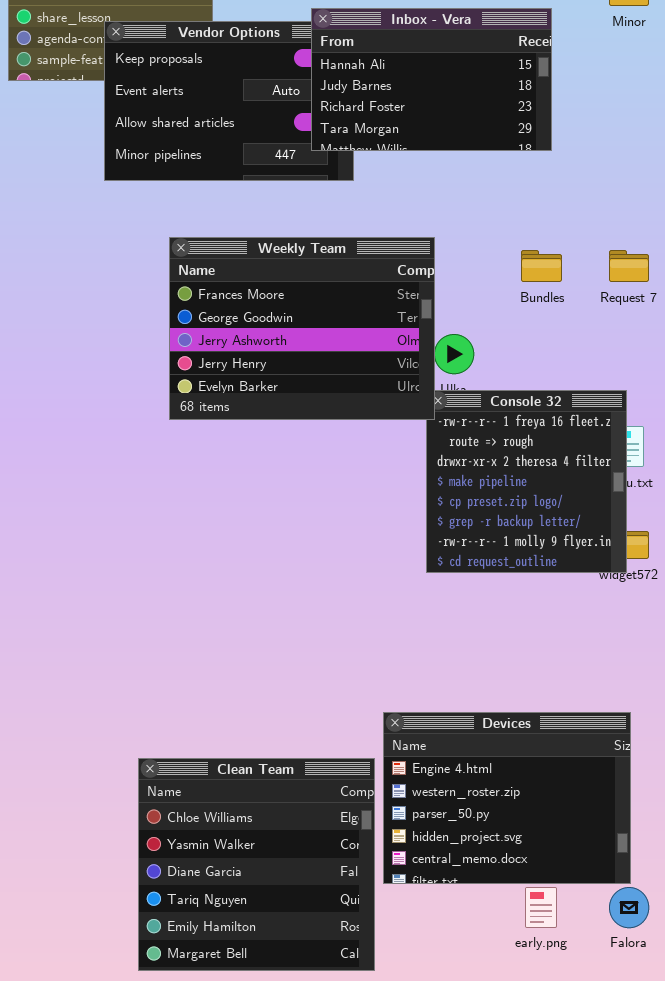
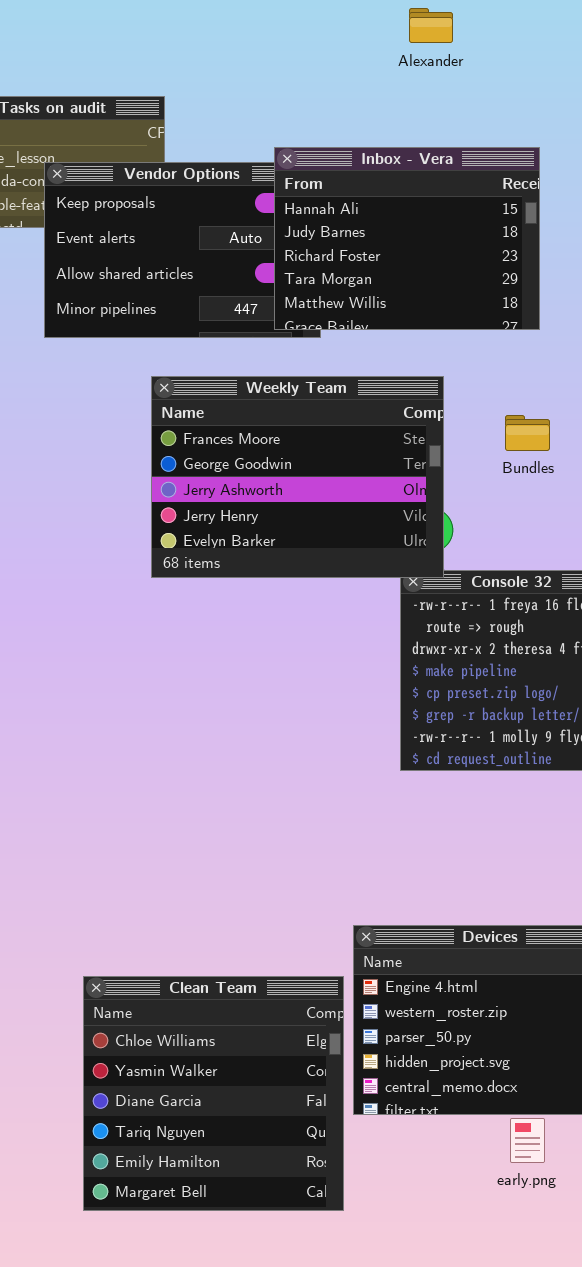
Inbox - Vera: [311,8,552,151] -> [274,147,540,330], resized
Weekly Team: [169,237,435,420] -> [151,376,444,578], moved

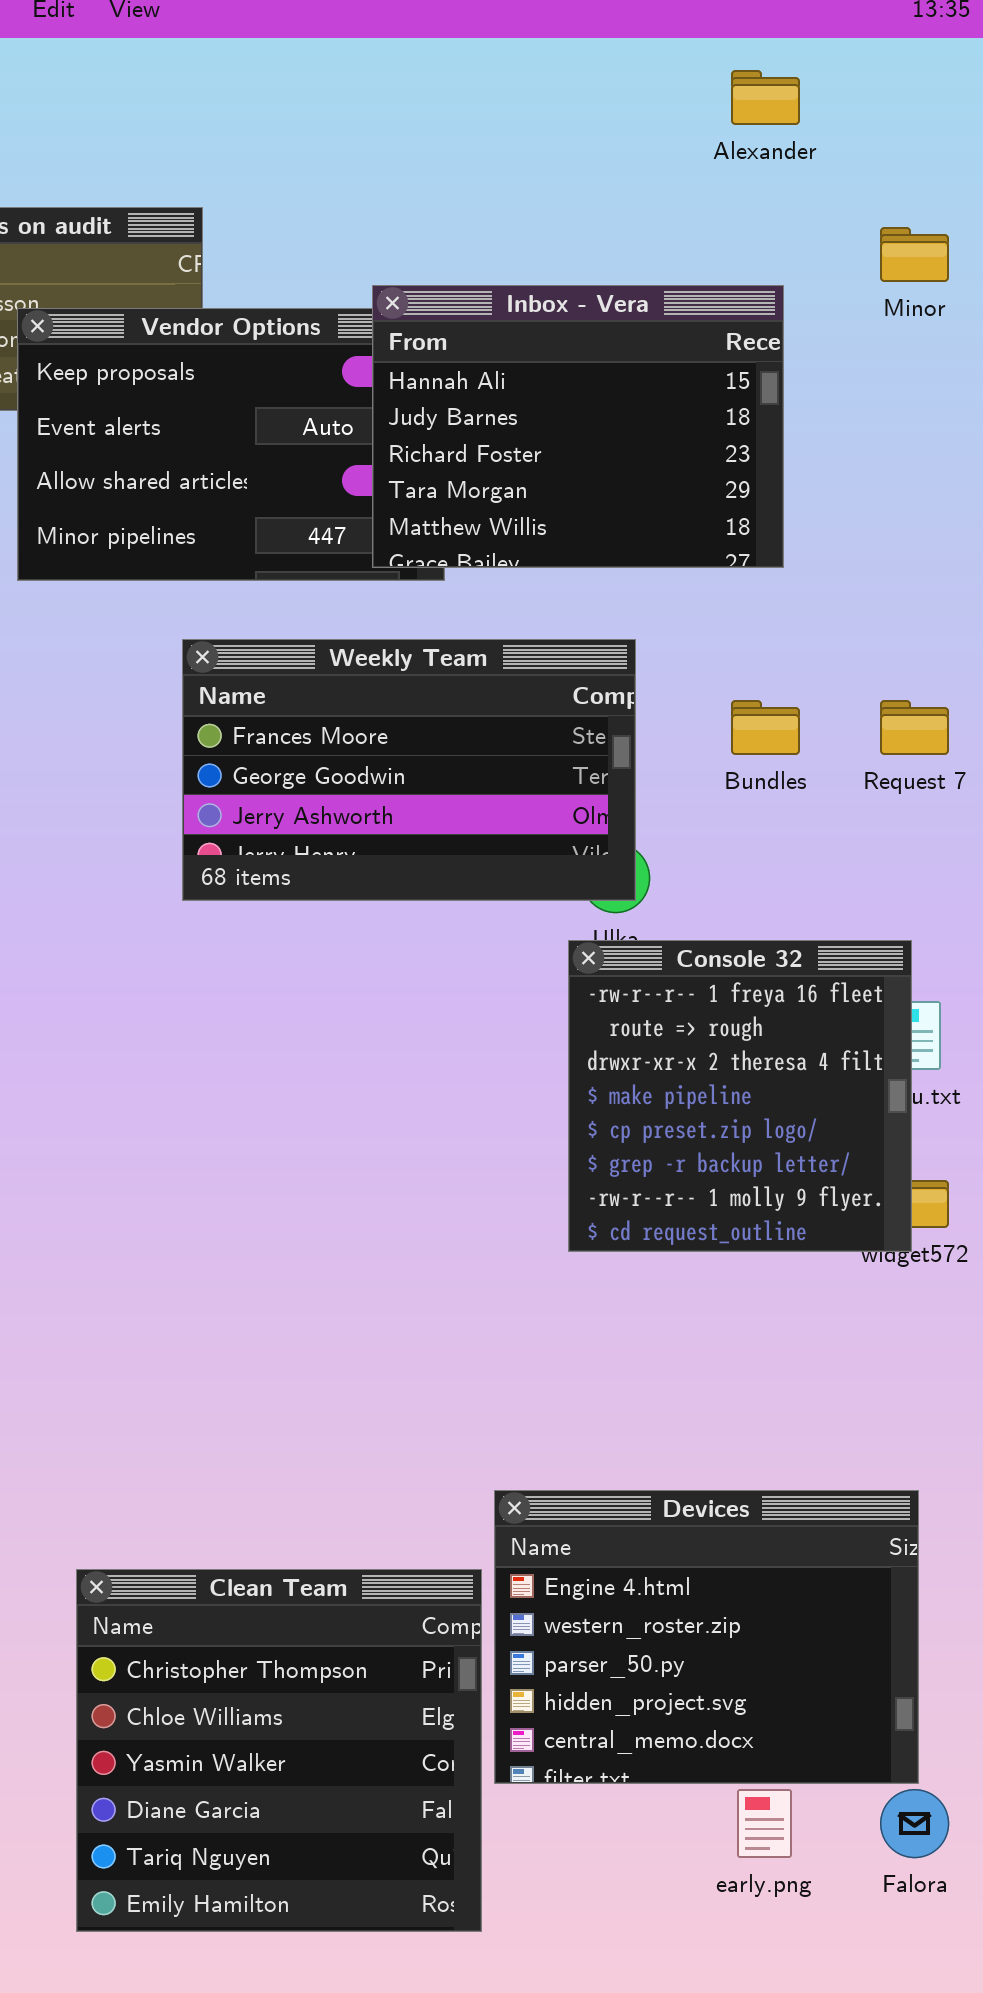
Alexander: [409,8,453,43] -> [731,70,800,125], moved
Weekly Team: [151,376,444,578] -> [182,639,636,901], resized
Clean Team: [83,976,344,1211] -> [76,1569,482,1932], scrolled up 1 row

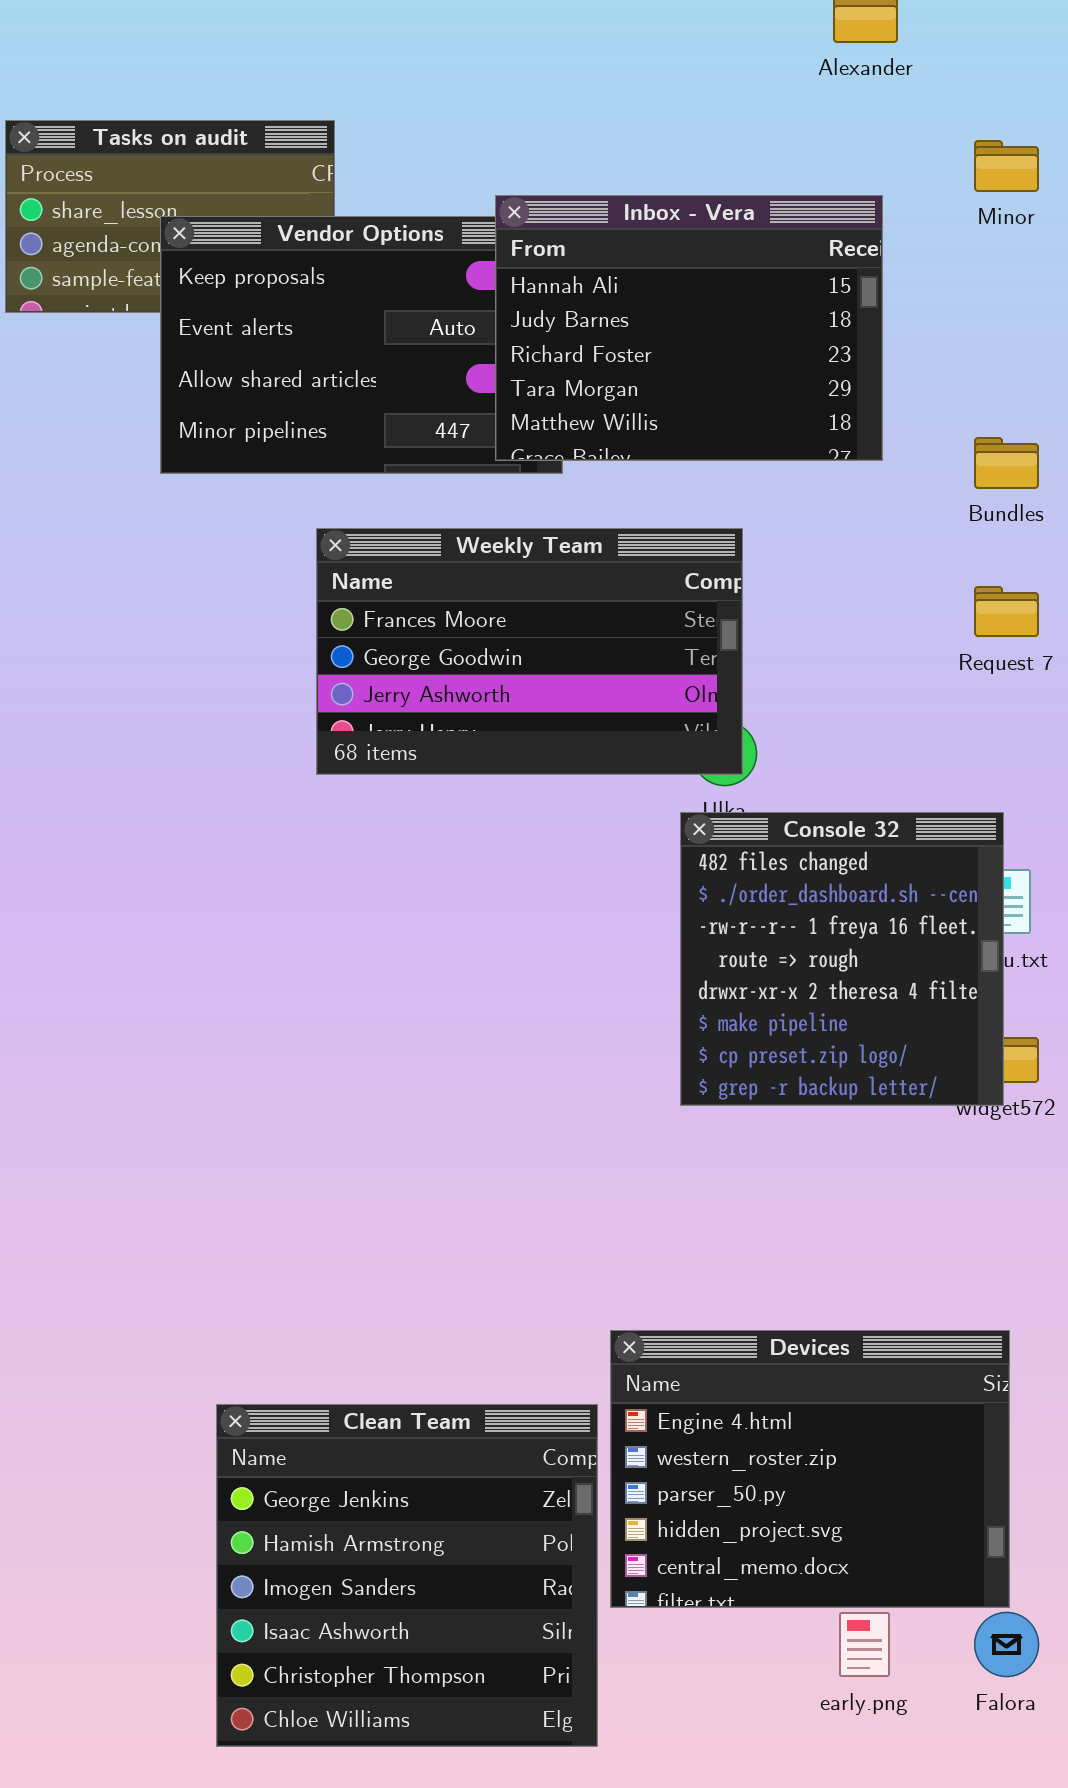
Bundles: [731,700,800,755] -> [974,437,1039,489], moved
Console 32: [568,940,912,1252] -> [680,812,1004,1106], scrolled up 2 rows
Clean Team: [76,1569,482,1932] -> [216,1404,598,1747], scrolled up 4 rows

